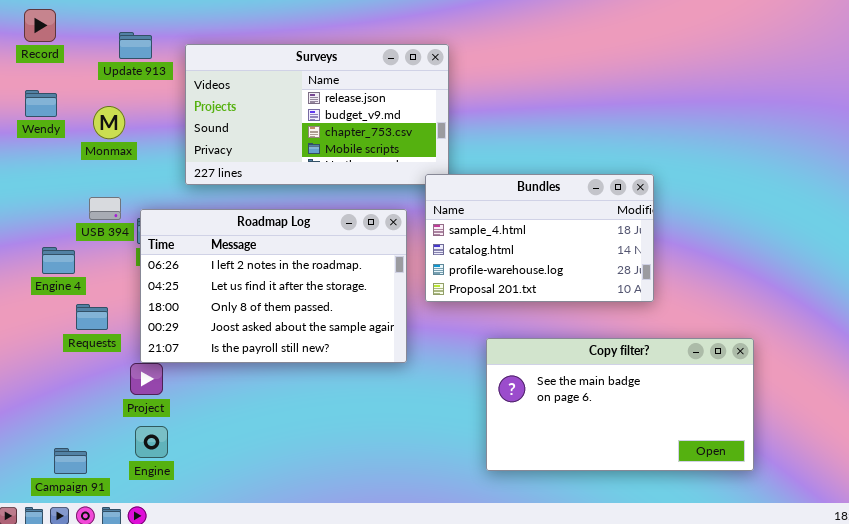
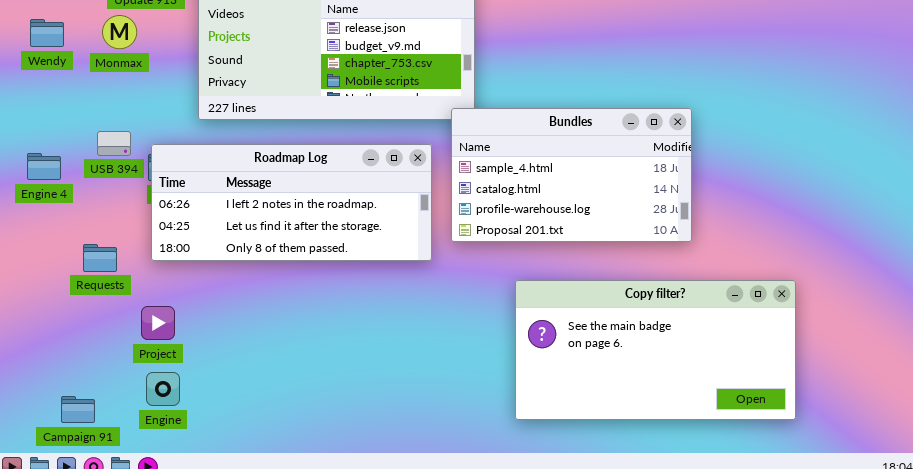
Monmax: [93,106,125,139] -> [102,15,137,49], moved
Roadmap Log: [140,209,407,363] -> [151,144,432,261], resized
Engine 4: [42,247,75,274] -> [27,153,61,180], moved

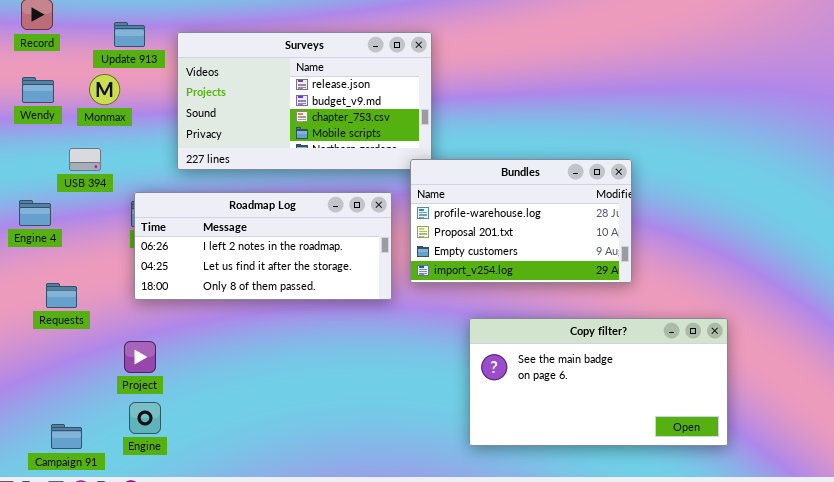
Bundles: [451,108,692,242] -> [410,159,632,283], scrolled down 2 rows
USB 394: [97,131,131,156] -> [69,148,101,171], moved
Requests: [83,244,117,272] -> [46,283,77,308], moved

